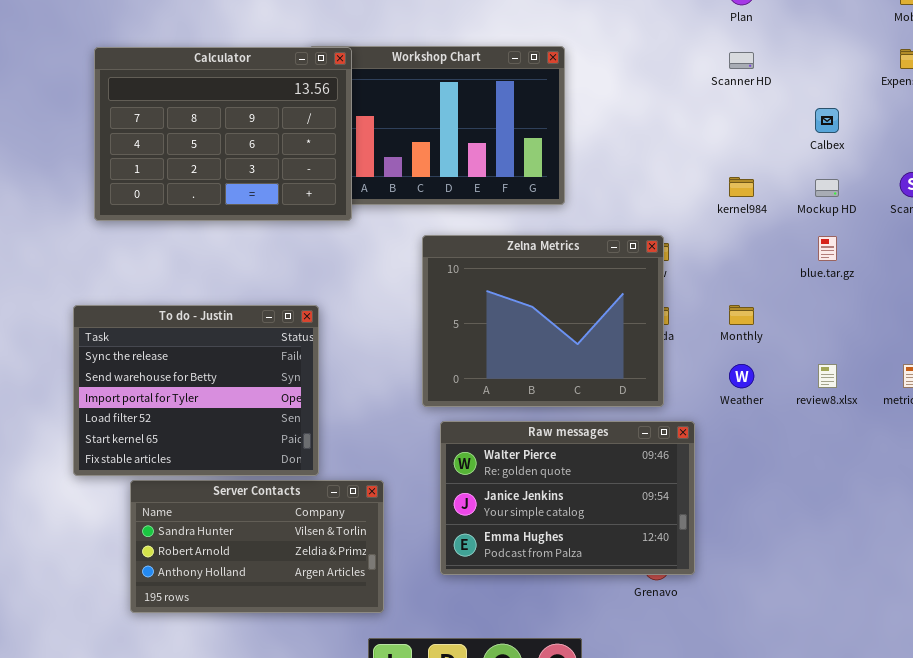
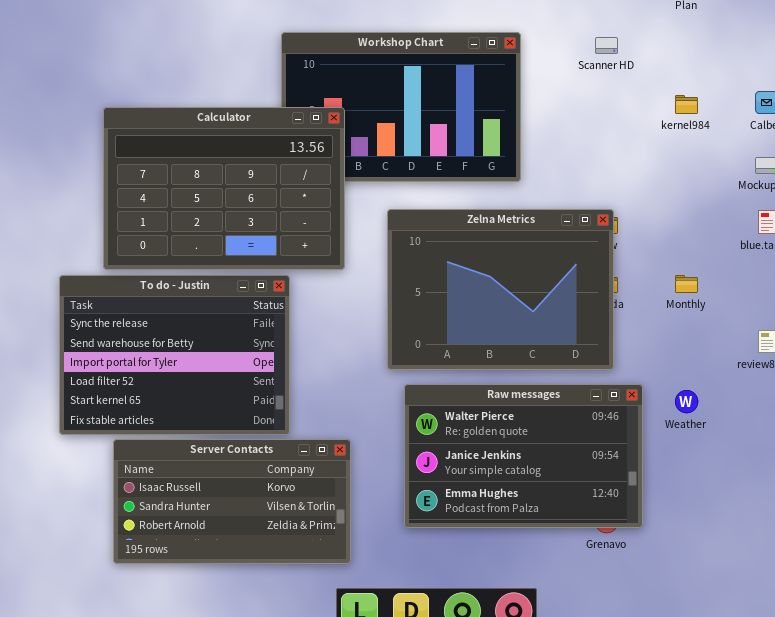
Calculator: [94,47,352,221] -> [103,107,345,270], moved
Scanner HD: [729,52,754,69] -> [595,37,618,54], moved
kernel984: [729,177,754,197] -> [675,95,698,114], moved
Weather: [729,364,754,388] -> [675,390,698,413], moved
Server Contacts: [130,480,384,613] -> [113,439,351,564], scrolled up 1 row

